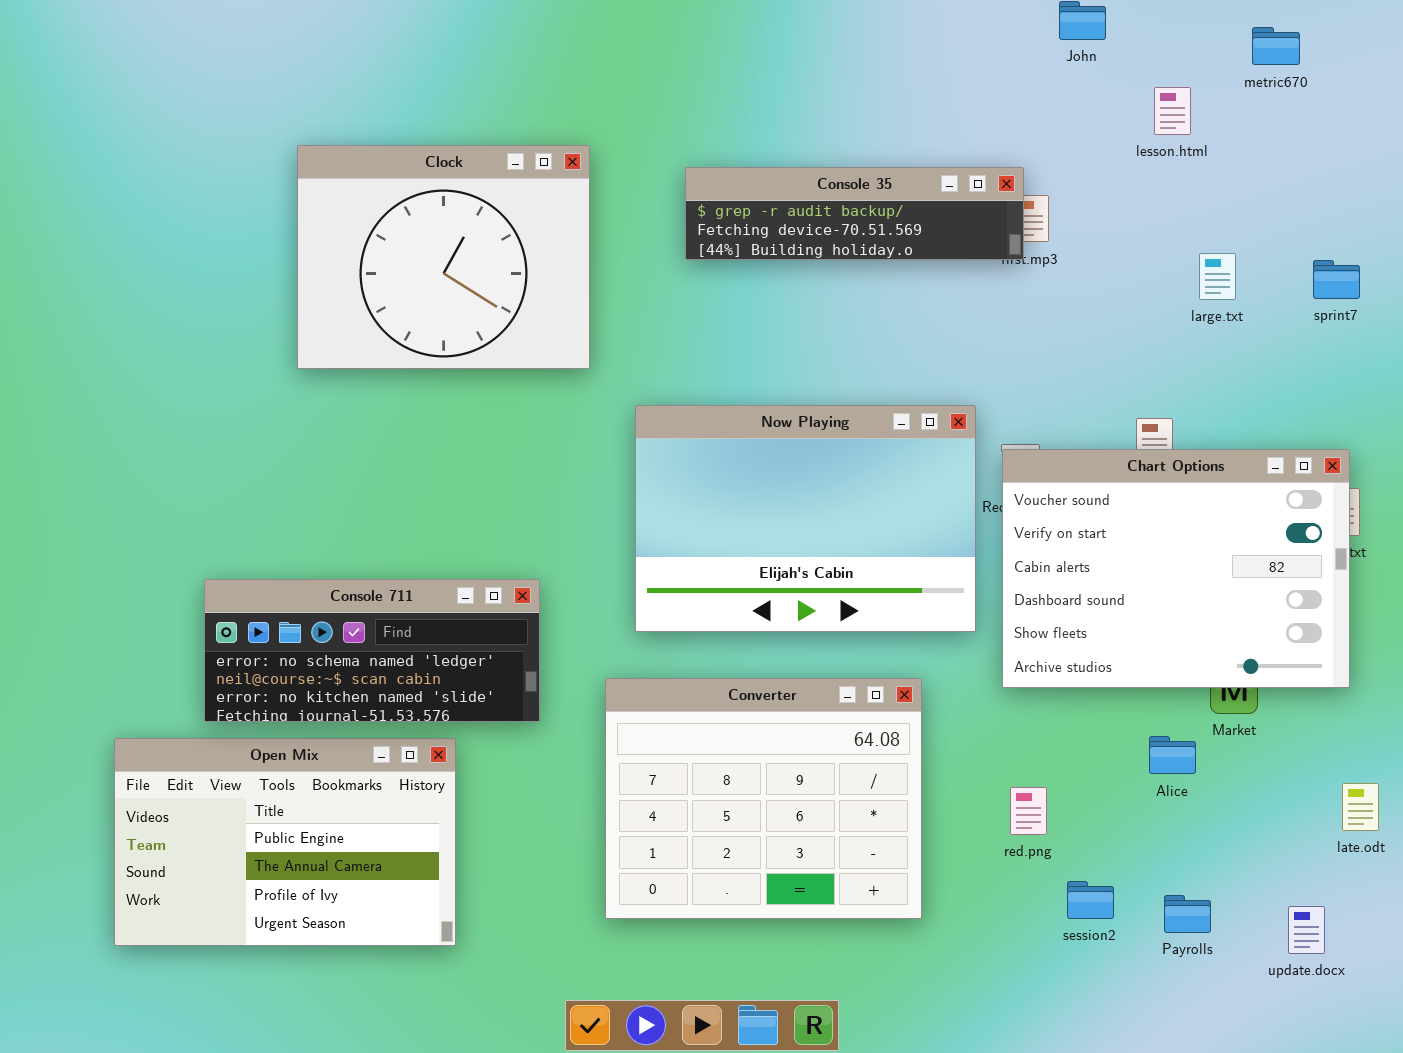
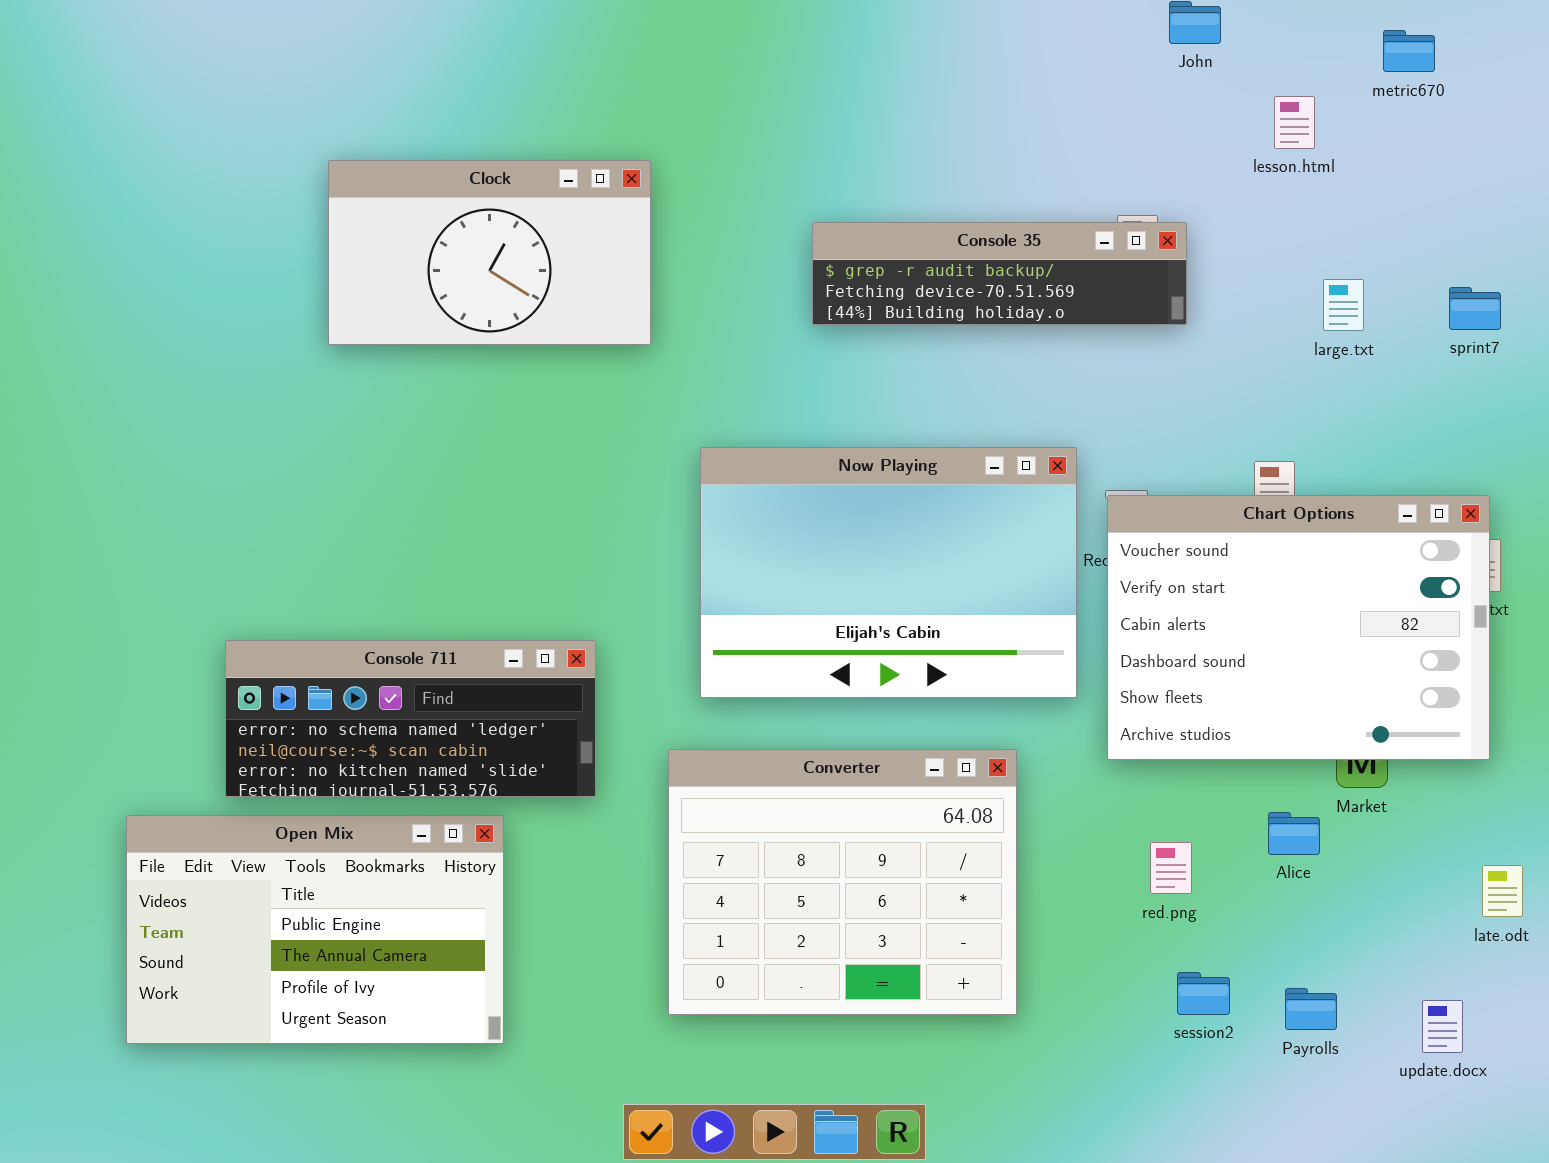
Clock: [297,145,590,369] -> [328,160,651,345], resized
Console 35: [685,167,1024,260] -> [812,222,1187,325], moved
red.png: [1010,787,1047,835] -> [1150,842,1192,894], moved

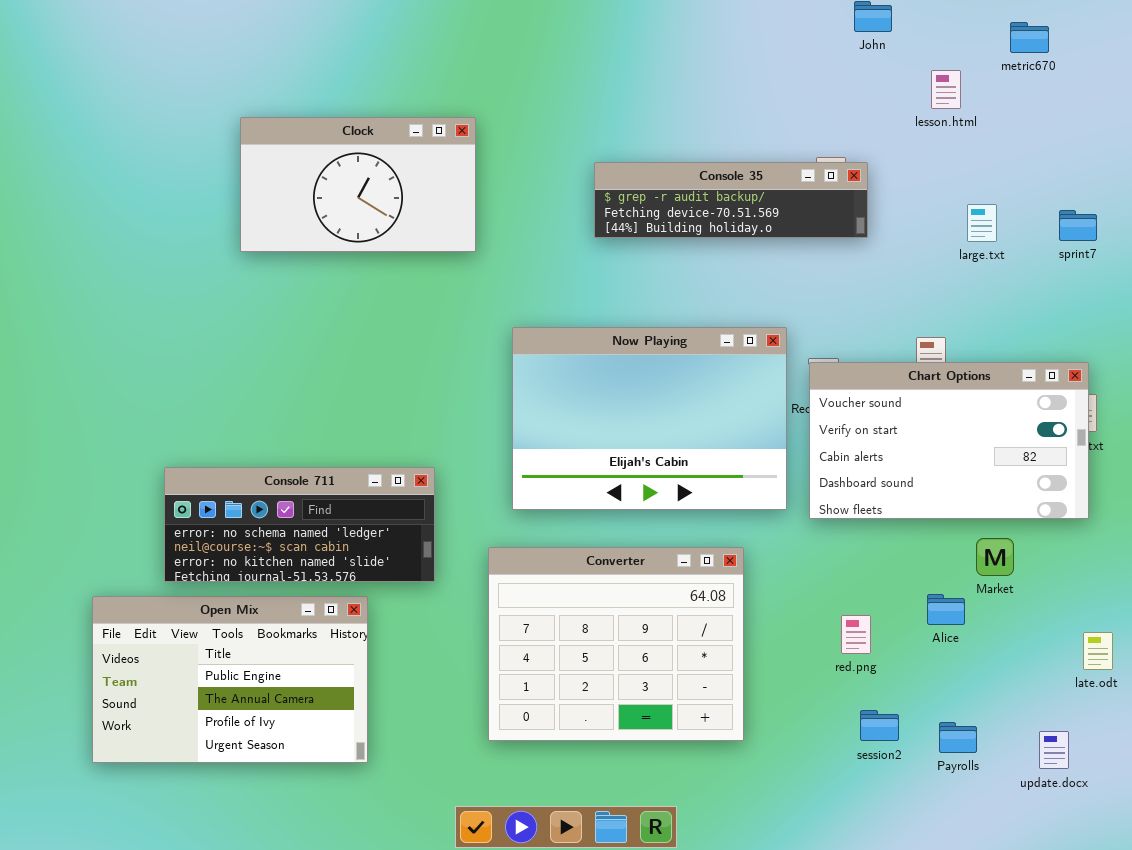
Chart Options: [1107,495,1490,760] -> [809,362,1089,519], resized

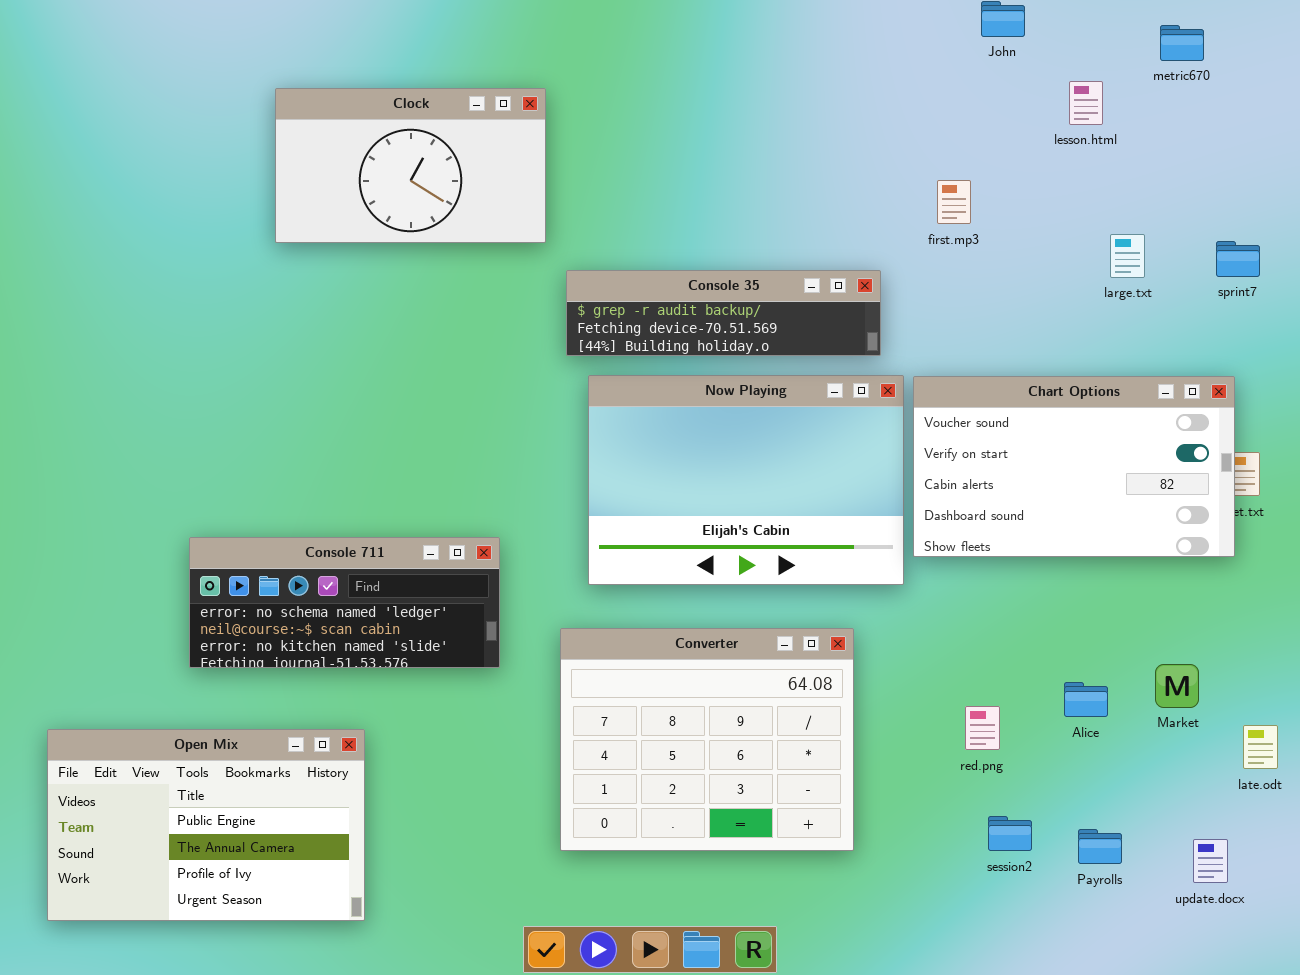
Clock: [240,117,476,252] -> [275,88,546,243], moved
Console 35: [594,162,868,238] -> [566,270,881,356], moved
Chart Options: [809,362,1089,519] -> [913,376,1235,557], moved
Market: [976,538,1014,576] -> [1155,664,1199,708], moved
Open Mix: [92,596,368,763] -> [47,729,365,921], moved

